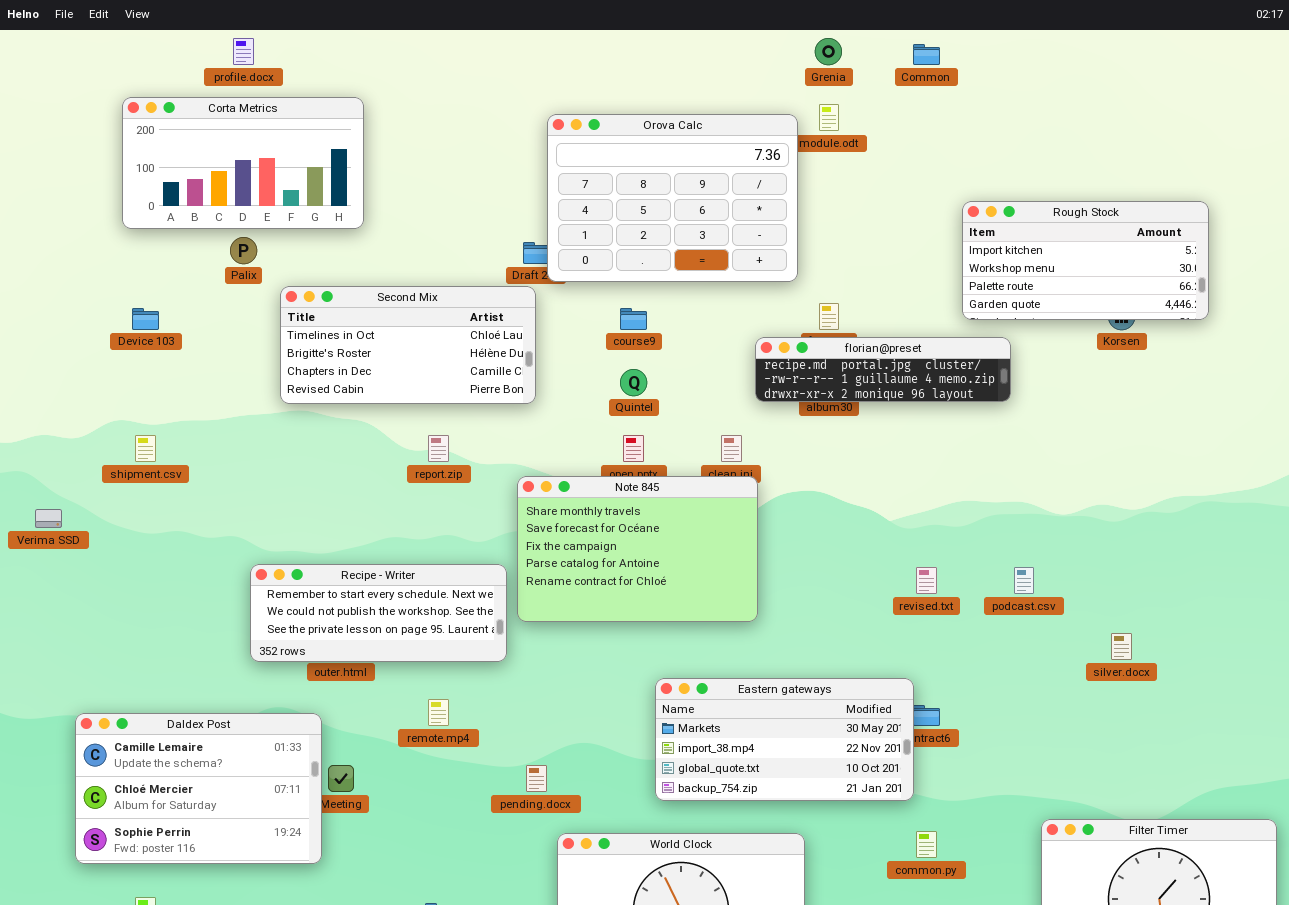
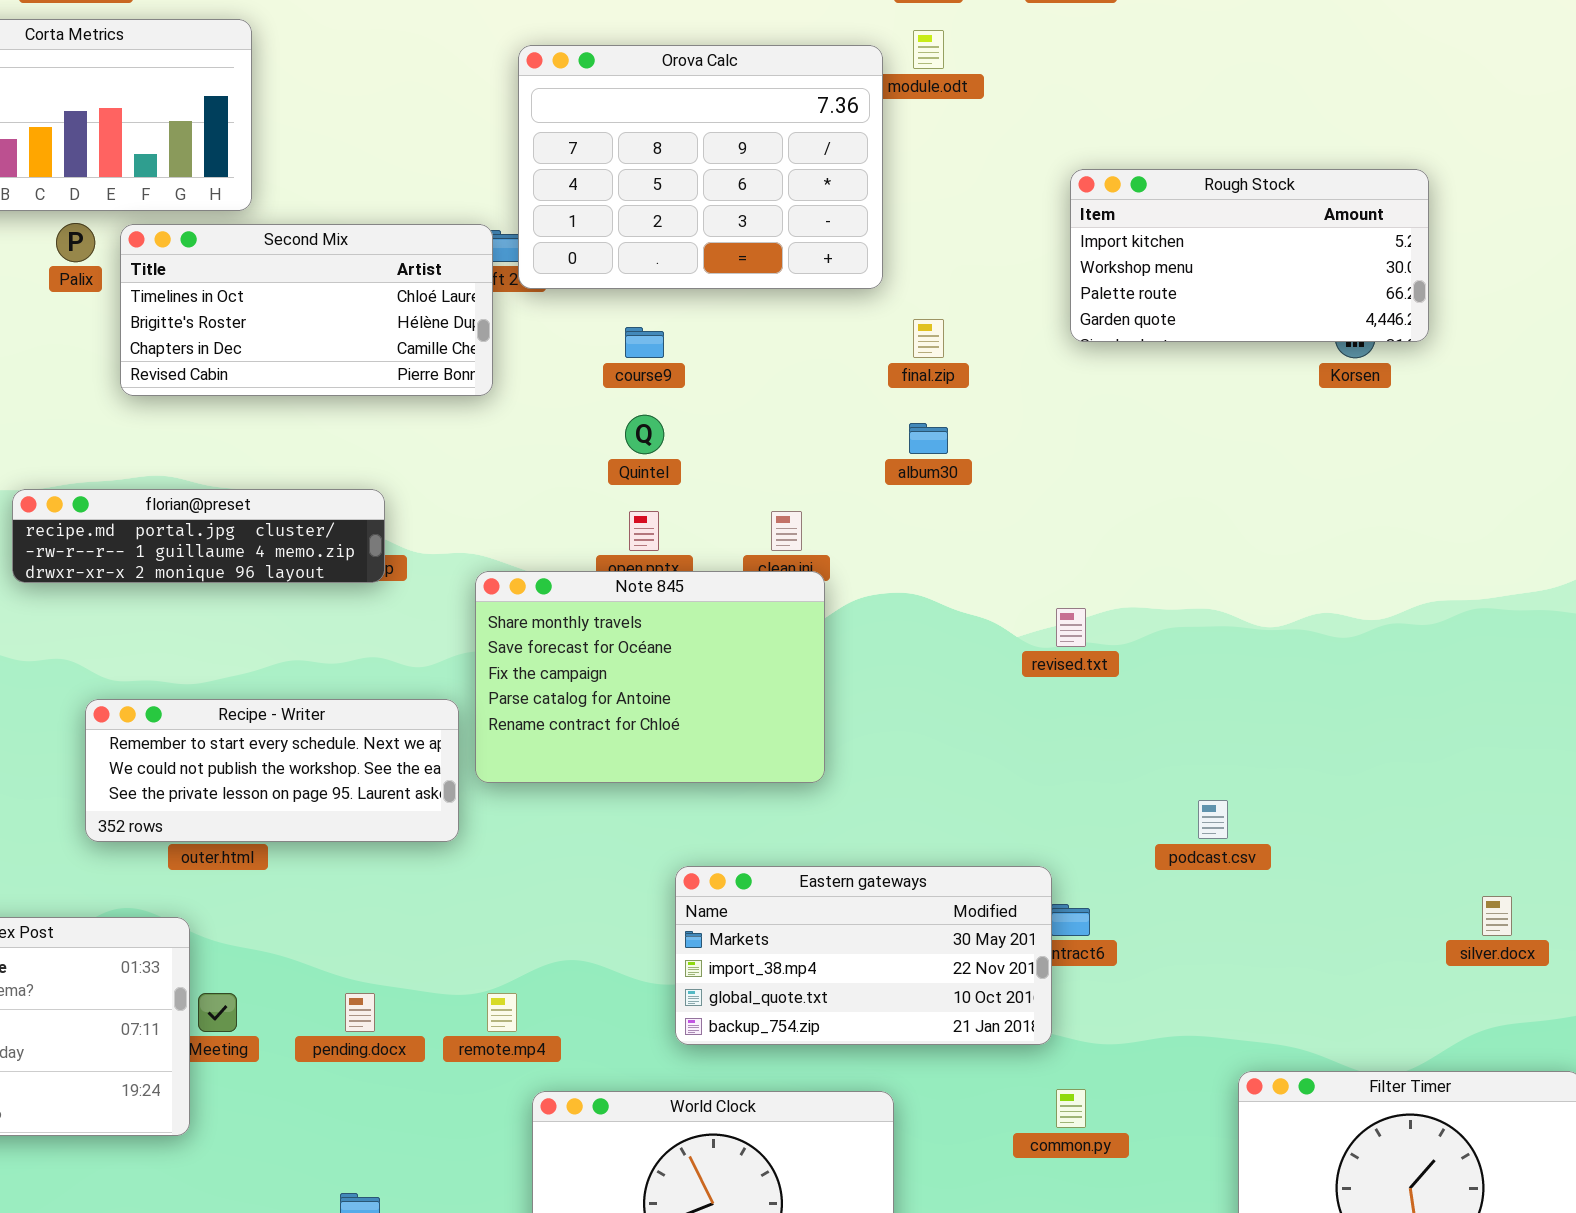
Rough Stock: [962,201,1209,320] -> [1070,169,1429,342], moved
Second Mix: [280,286,536,404] -> [120,224,493,396], moved
florian@preset: [755,337,1011,402] -> [12,489,385,583], moved
revised.txt: [916,567,937,594] -> [1056,608,1086,647], moved
podcast.csv: [1014,567,1034,594] -> [1198,800,1228,839], moved
silver.docx: [1111,633,1132,660] -> [1482,896,1512,936], moved
remote.mp4: [428,699,449,726] -> [487,993,517,1032], moved
pending.docx: [526,765,547,792] -> [345,993,375,1032], moved

